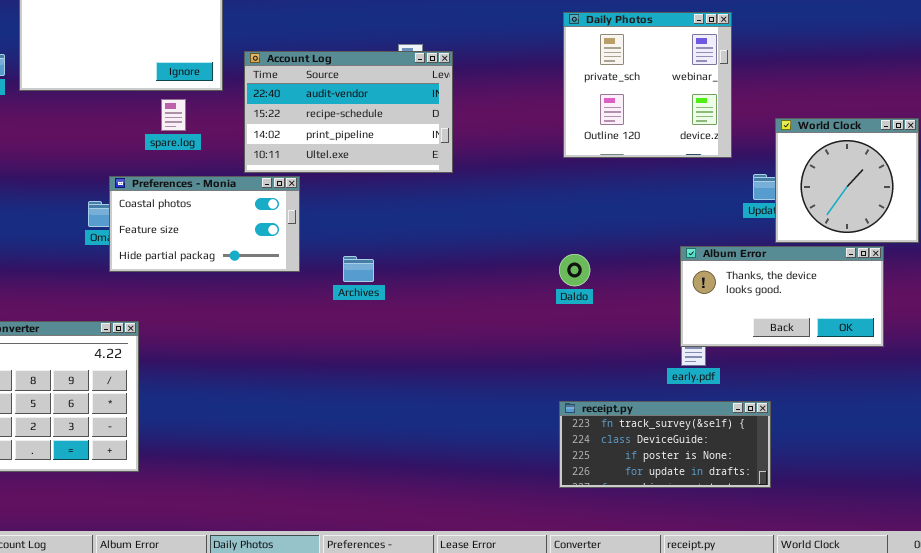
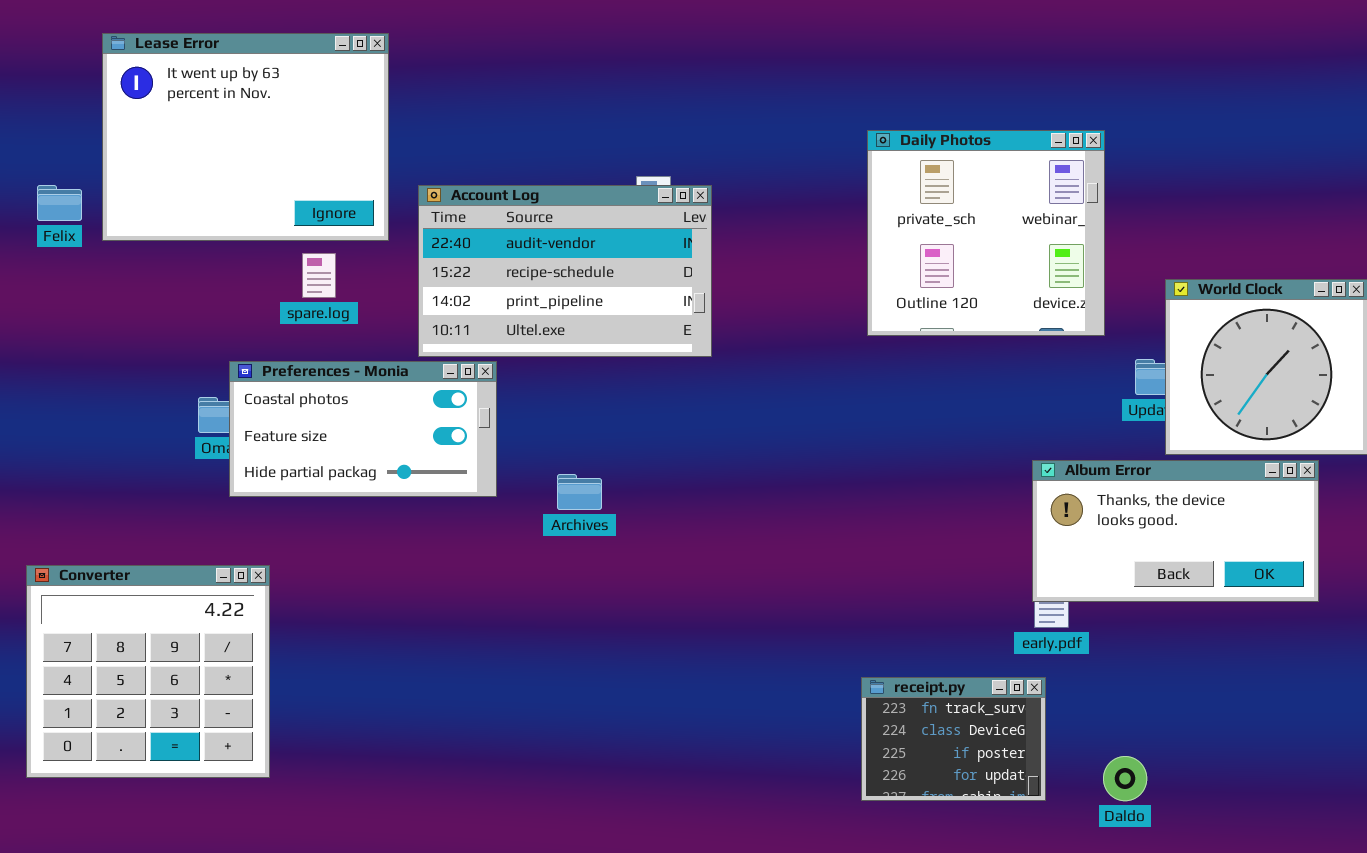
Daldo: [559,254,590,286] -> [1103,756,1147,801], moved
receipt.py: [559,401,771,488] -> [861,677,1046,801], resized

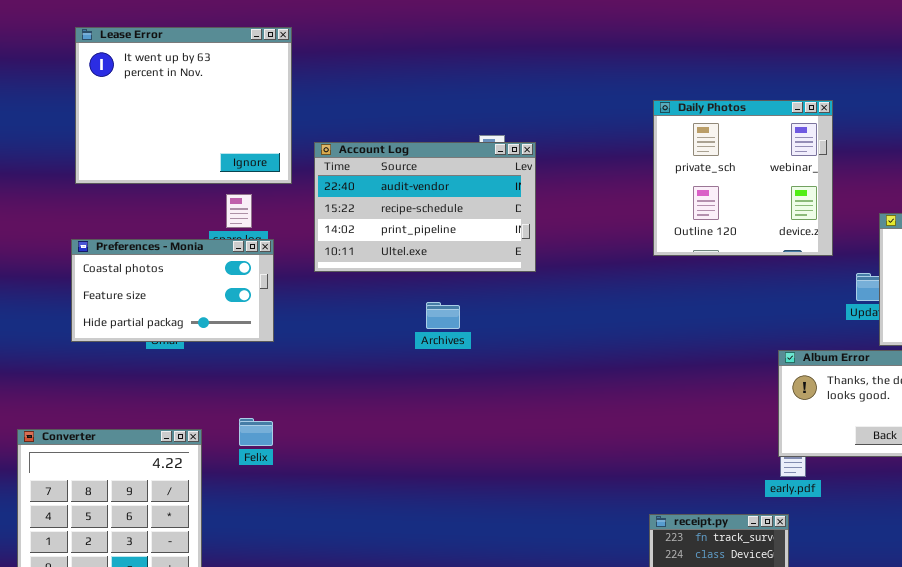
Felix: [37,185,82,221] -> [239,418,273,446], moved
Preferences - Monia: [229,361,497,497] -> [71,239,274,342], moved
Archives: [557,474,602,510] -> [426,302,460,329], moved

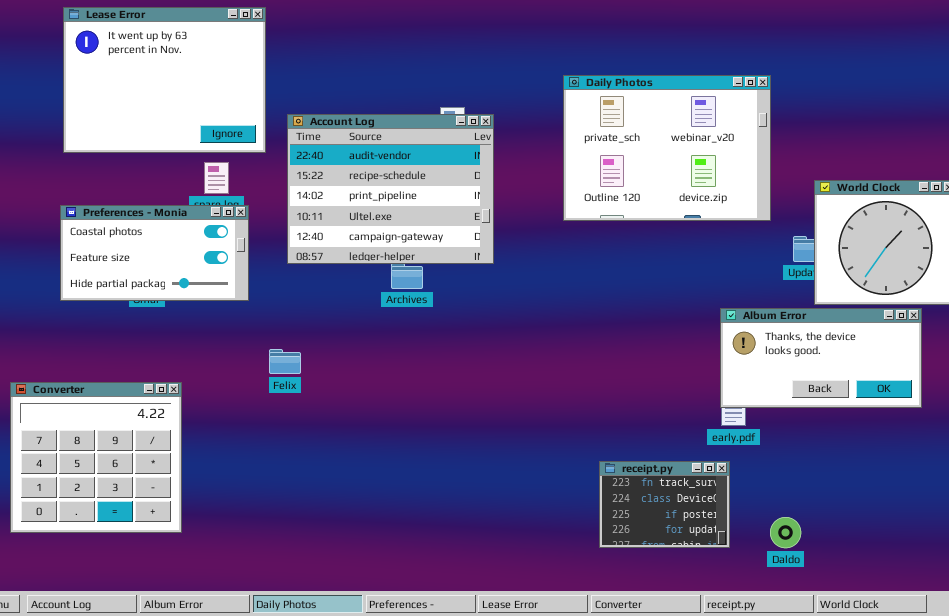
Daily Photos: [653,100,833,256] -> [563,75,771,221], resized
Account Log: [314,142,536,272] -> [287,114,494,264], resized
Felix: [239,418,273,446] -> [269,349,301,374], moved

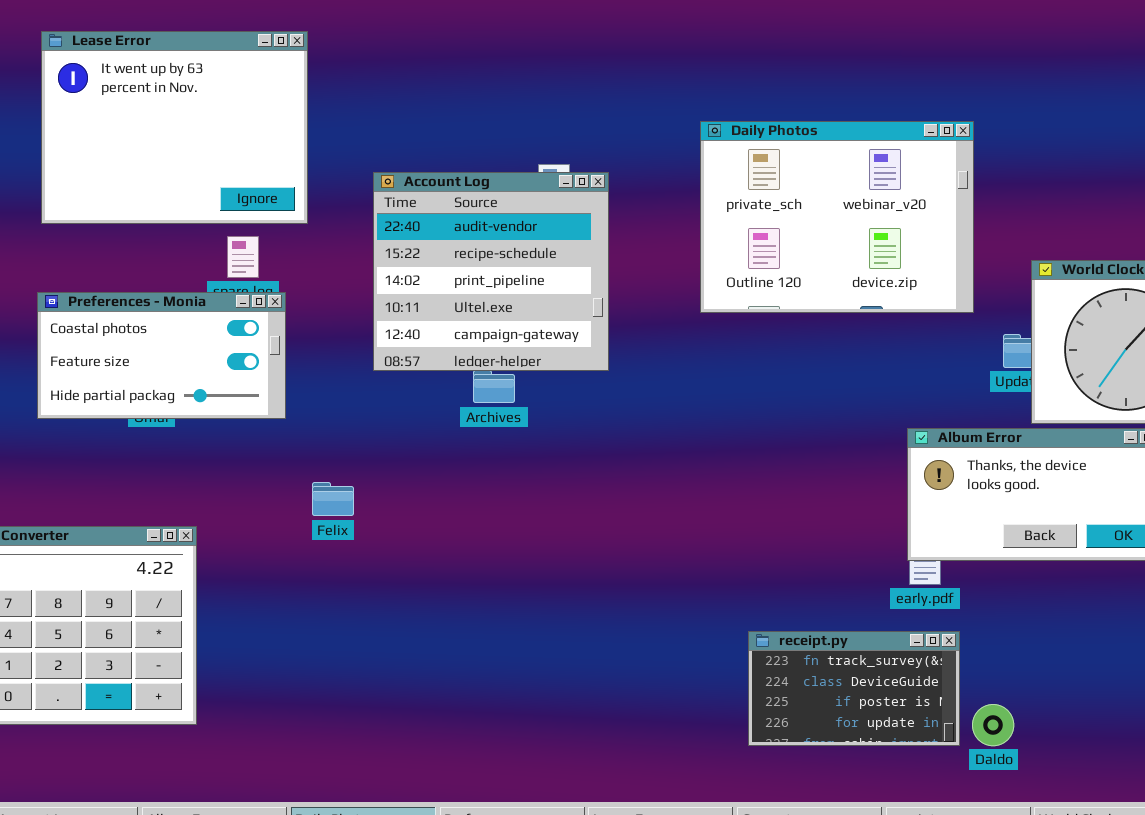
Account Log: [287,114,494,264] -> [373,172,609,371], resized
receipt.py: [599,461,730,548] -> [748,631,960,746], resized

